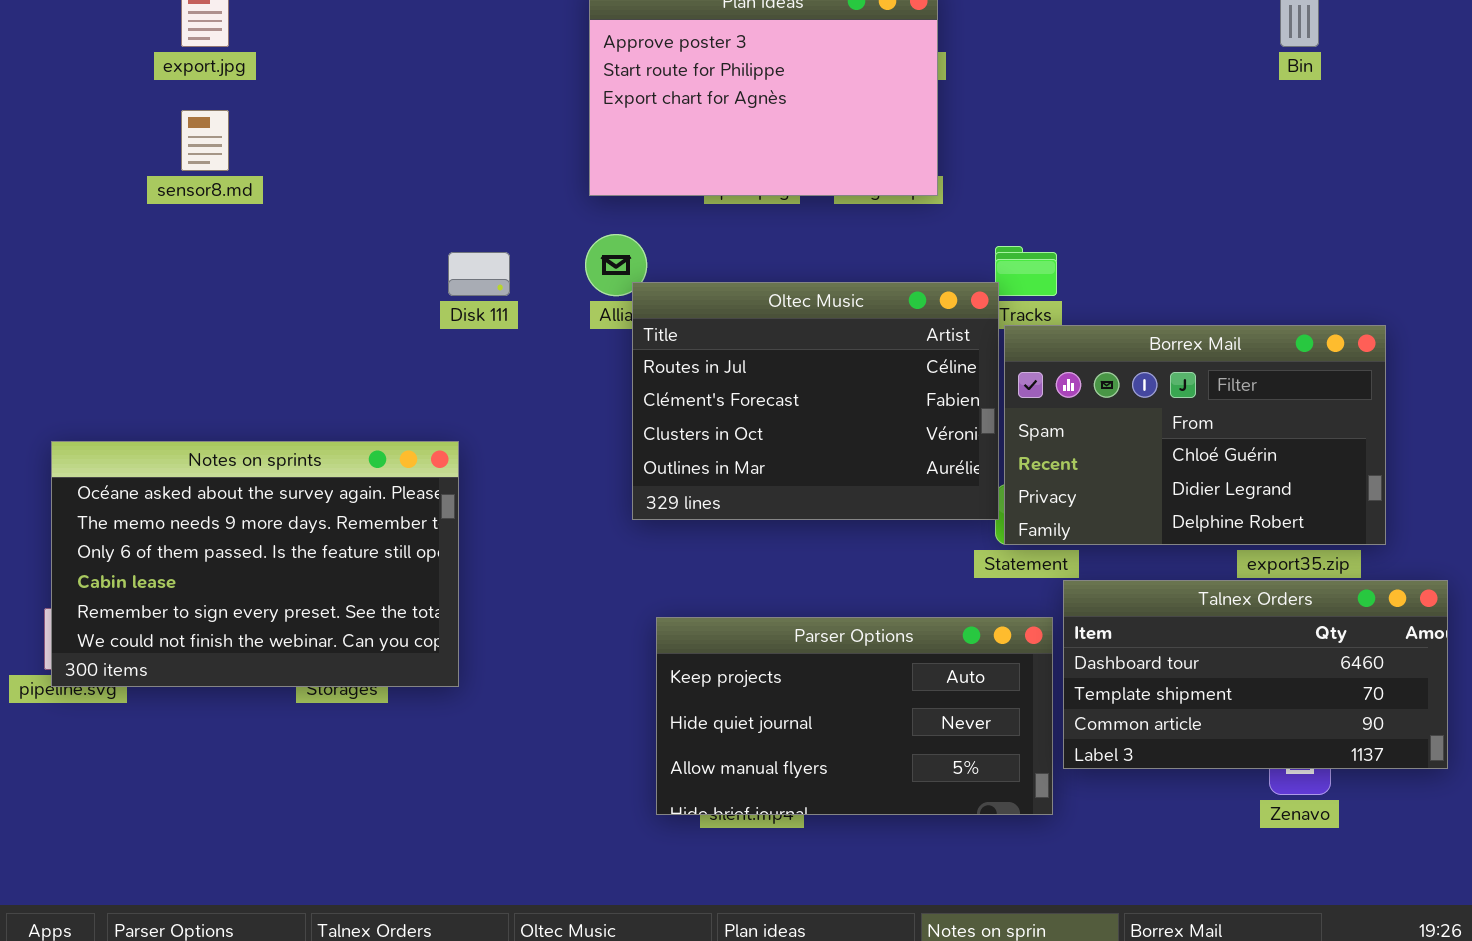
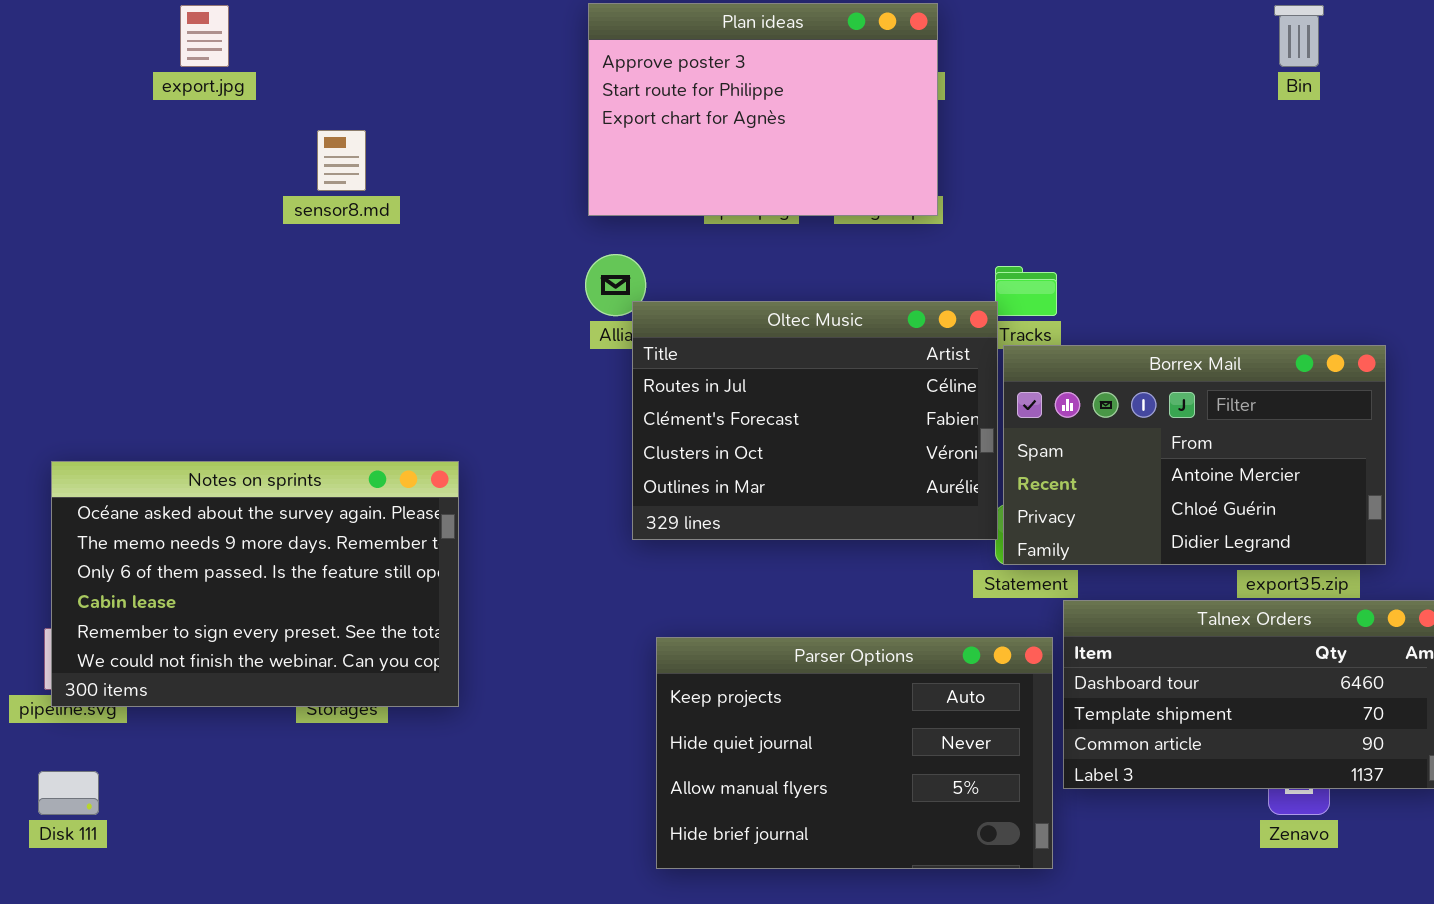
sensor8.md: [181,110,229,171] -> [317,130,366,191], moved
Disk 111: [448,252,510,296] -> [38,771,99,815], moved
Borrex Mail: [1004,325,1386,545] -> [1003,345,1386,565], scrolled up 1 row
Parser Options: [656,617,1053,815] -> [656,637,1053,869], resized

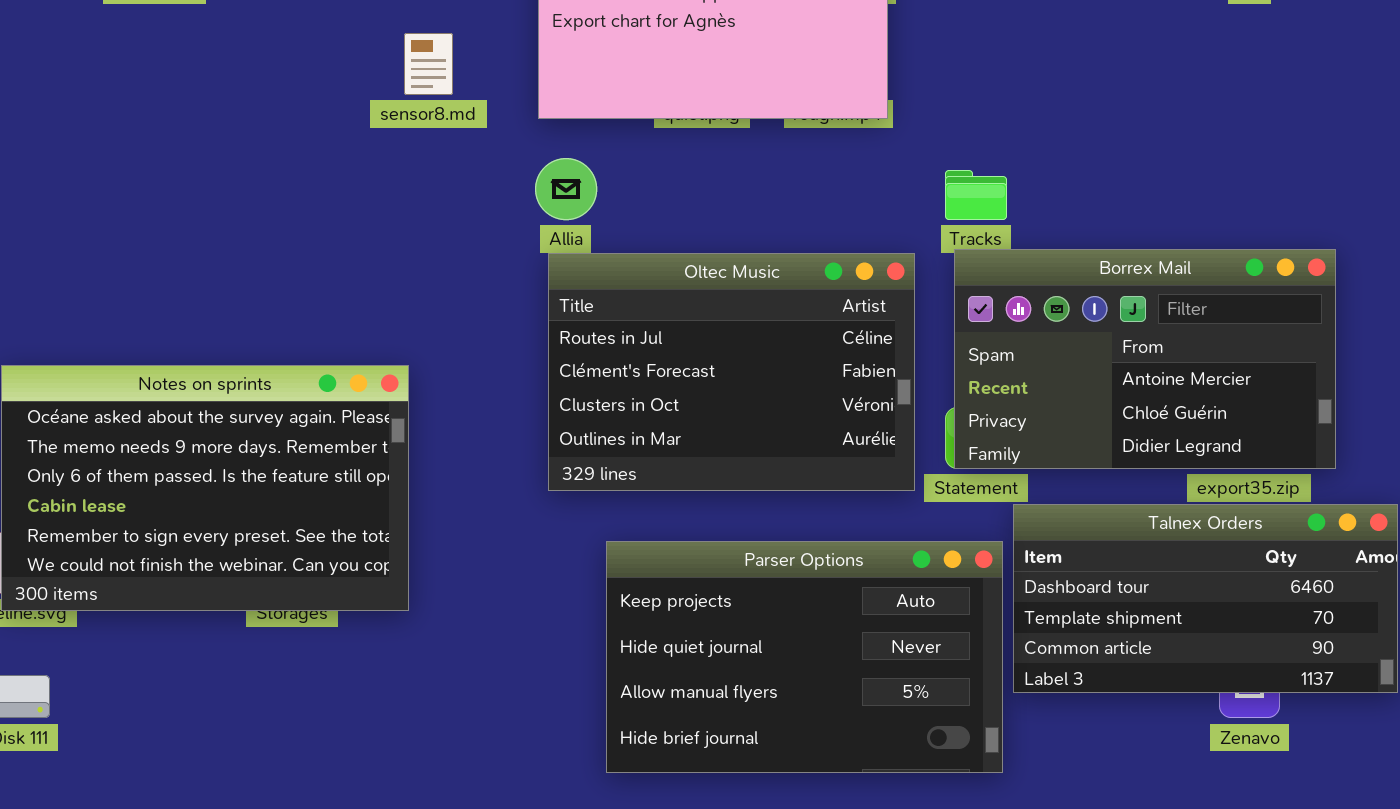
sensor8.md: [317,130,366,191] -> [404,33,453,95], moved
Oltec Music: [632,301,998,540] -> [548,253,915,491], moved

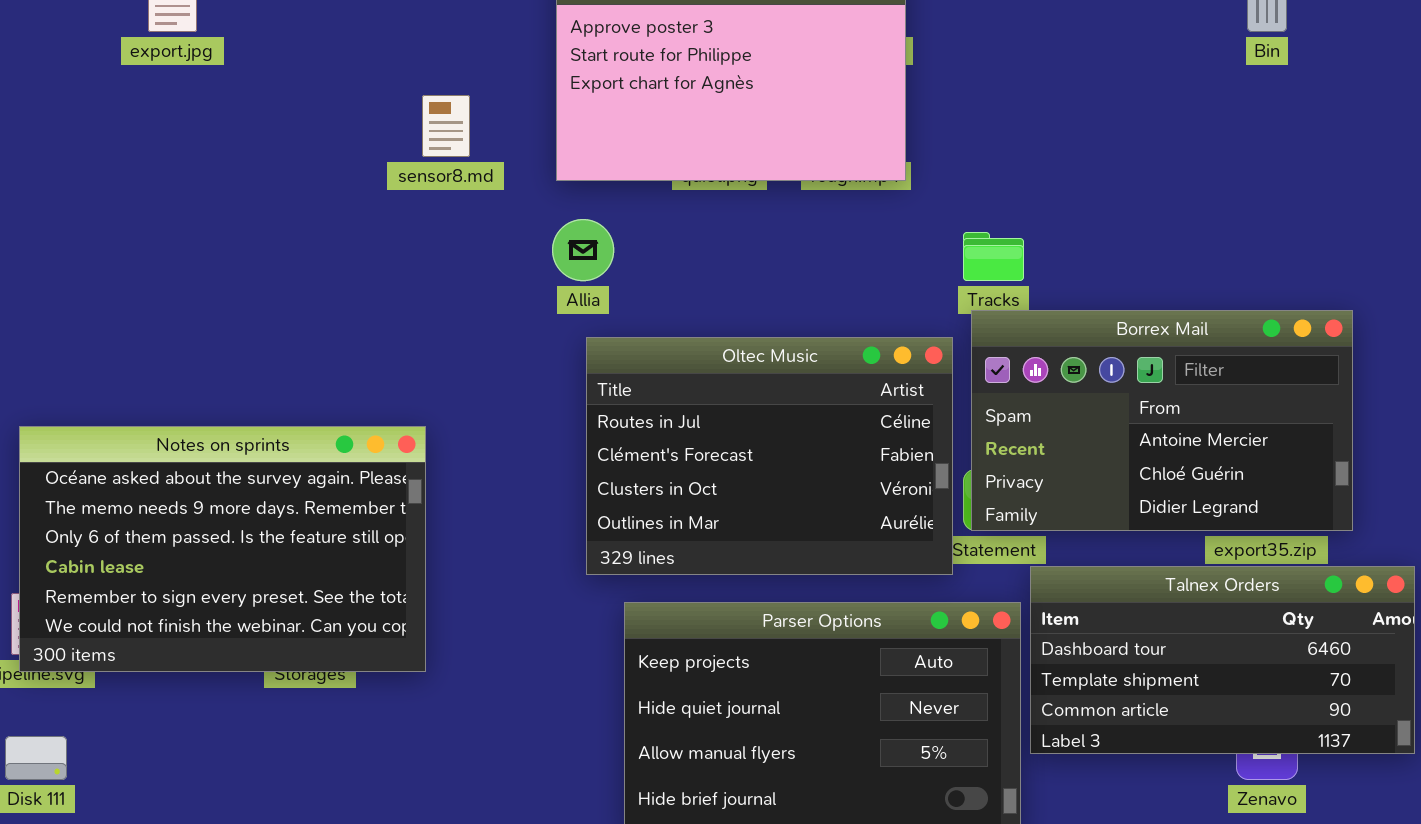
Oltec Music: [548,253,915,491] -> [586,337,953,575], moved

